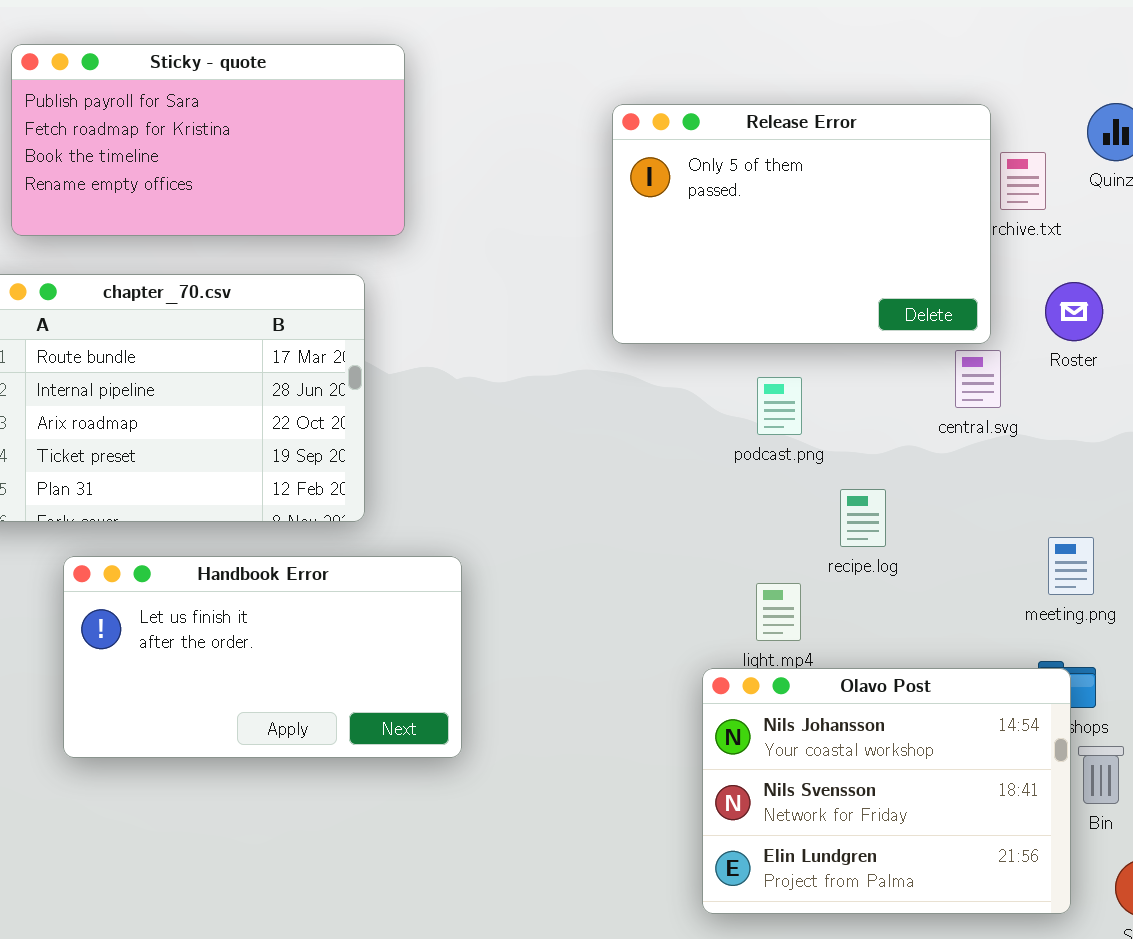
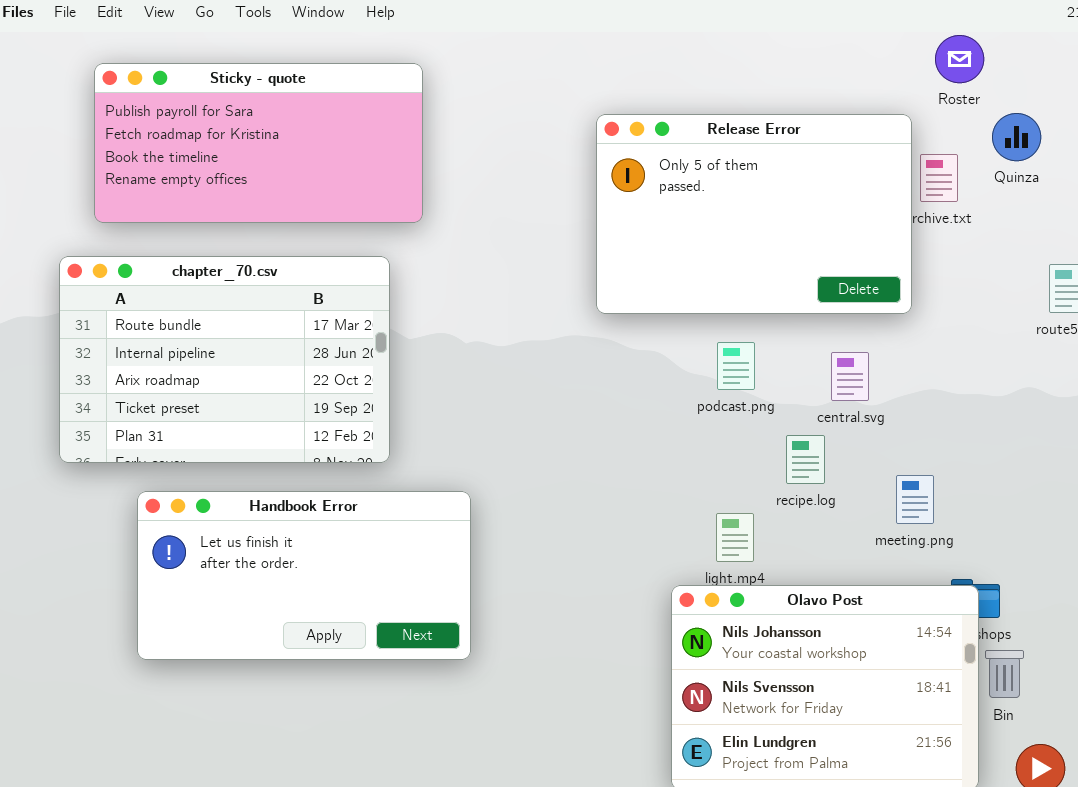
Roster: [1045,282,1103,341] -> [935,35,984,83], moved
central.svg: [955,350,1001,408] -> [831,352,869,401], moved
meeting.png: [1048,537,1094,595] -> [896,475,934,524], moved

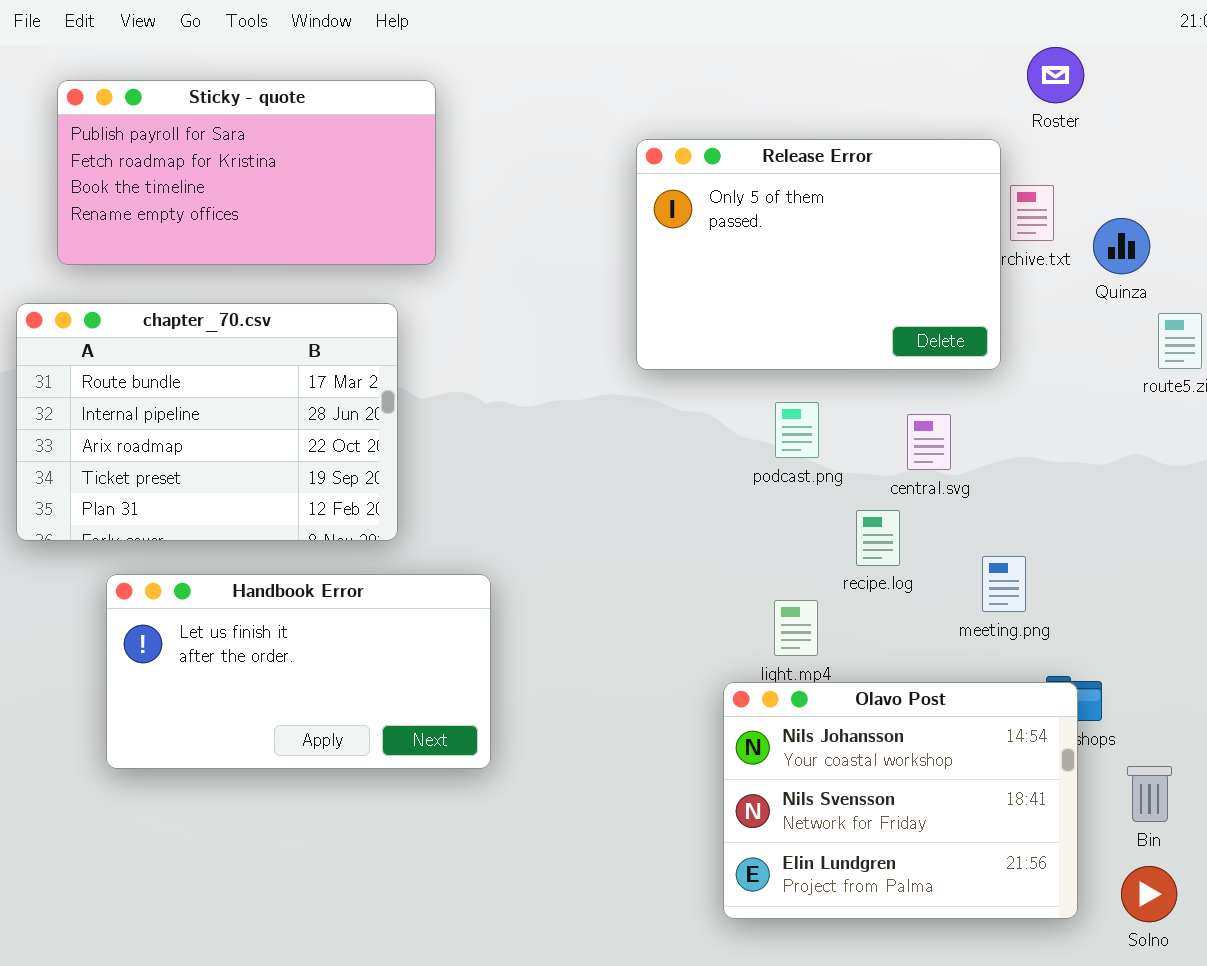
Quinza: [992,113,1041,161] -> [1093,218,1150,274], moved
Bin: [985,650,1024,698] -> [1127,766,1172,822], moved

